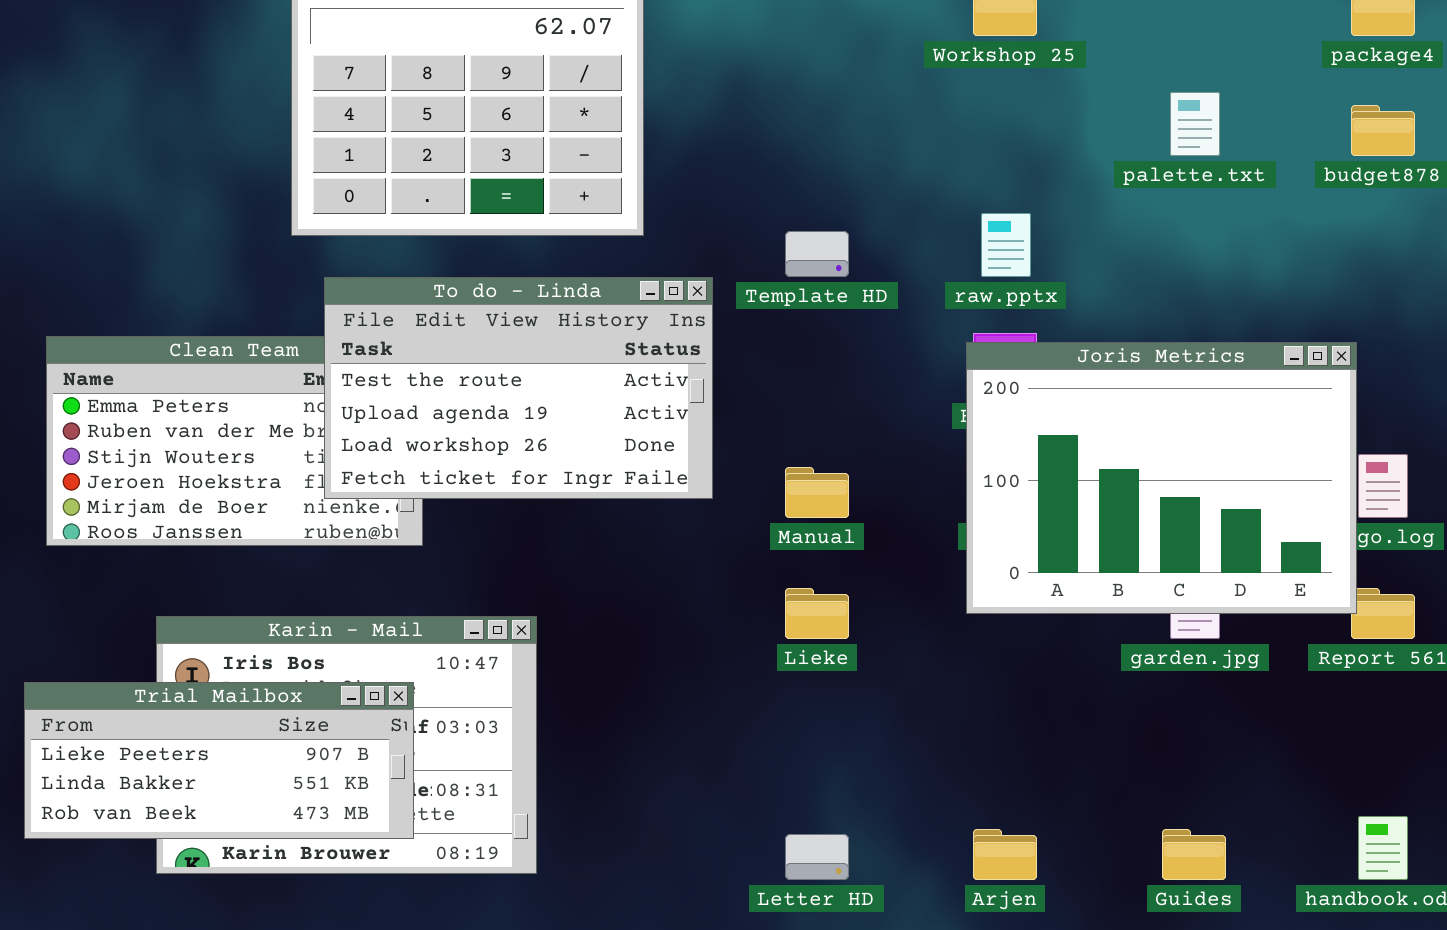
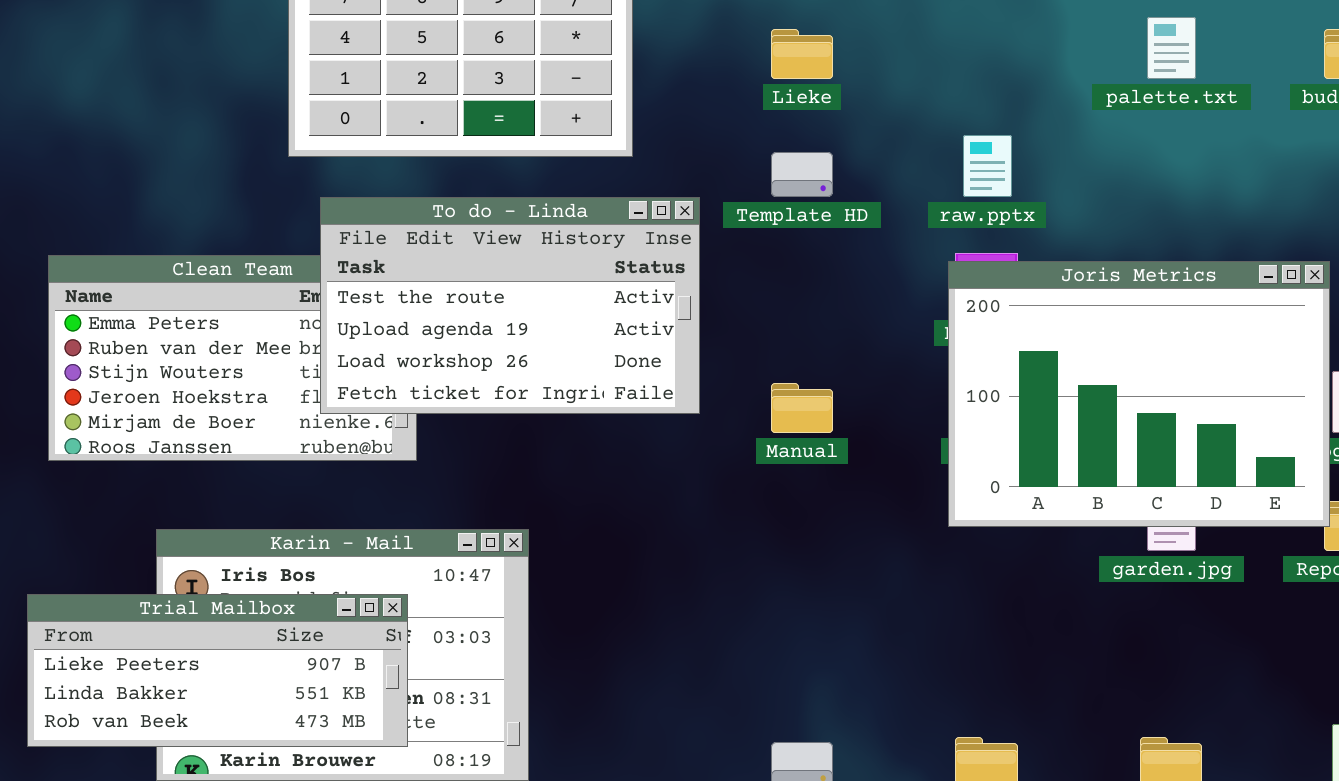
Lieke: [785,588,849,639] -> [771,29,833,79], moved

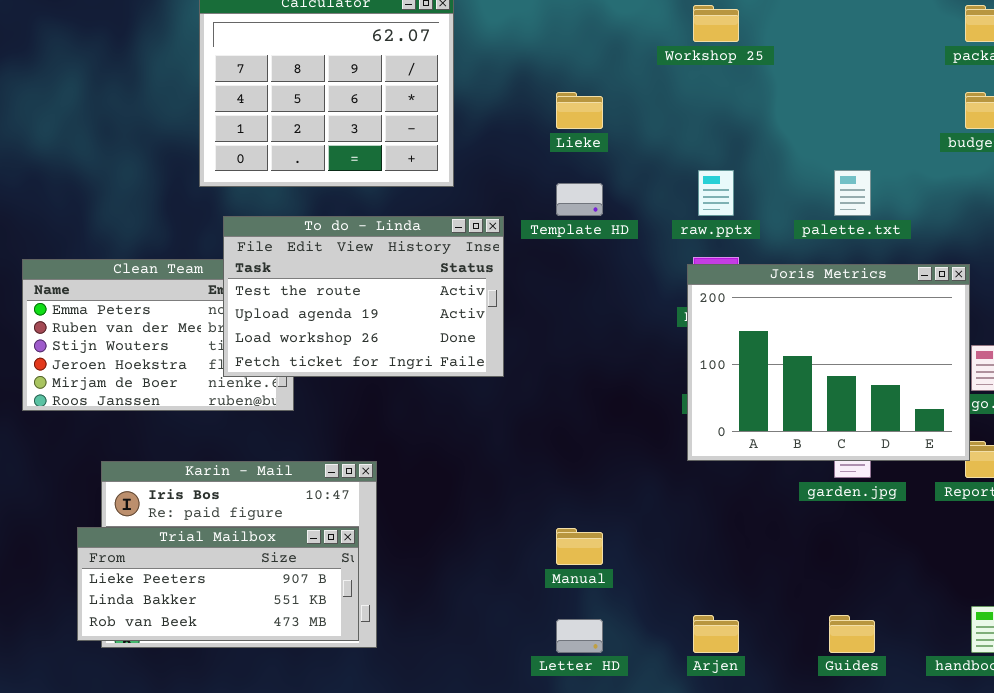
palette.txt: [1147,17,1196,79] -> [834,170,871,216], moved
Manual: [771,383,833,433] -> [556,528,603,565], moved
Trial Mailbox: [27,594,408,747] -> [77,527,359,641], moved

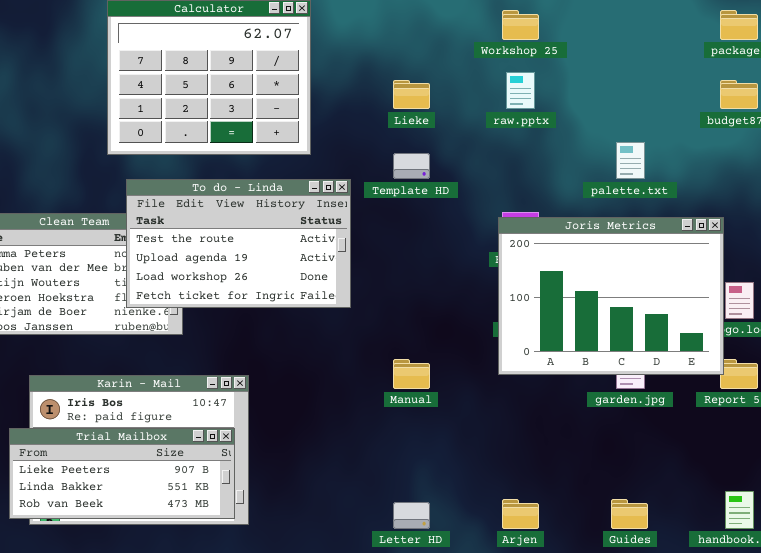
raw.pptx: [698,170,734,216] -> [506,72,535,109], moved
Manual: [556,528,603,565] -> [393,359,430,389], moved

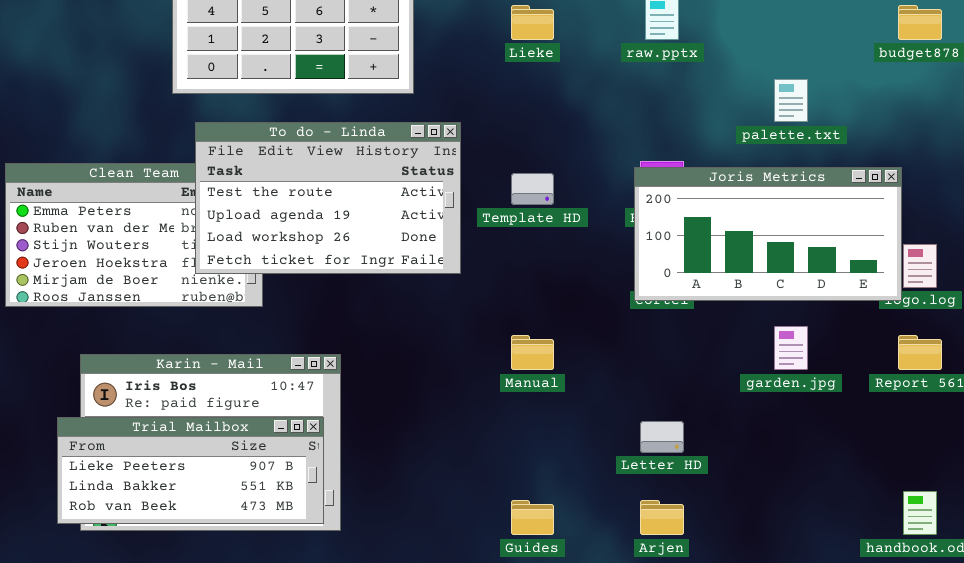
Template HD: [393,153,430,179] -> [511,173,554,205], moved
Joris Metrics: [498,217,724,375] -> [634,167,902,301], resized
Guides: [611,499,648,529] -> [511,500,554,535], moved
Letter HD: [393,502,430,529] -> [640,421,684,453], moved

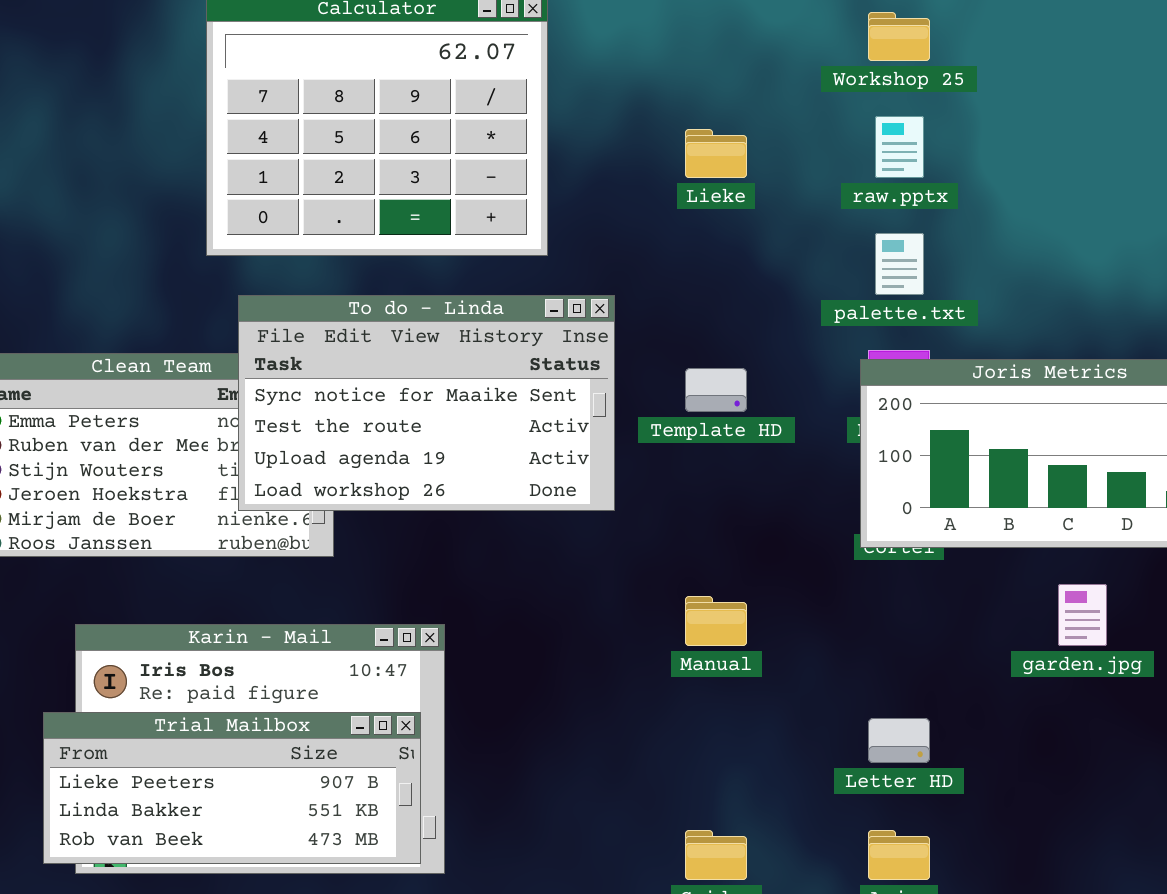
palette.txt: [774,79,808,122] -> [875,233,924,295], moved
To do - Linda: [195,122,461,274] -> [238,295,615,511], scrolled up 1 row

